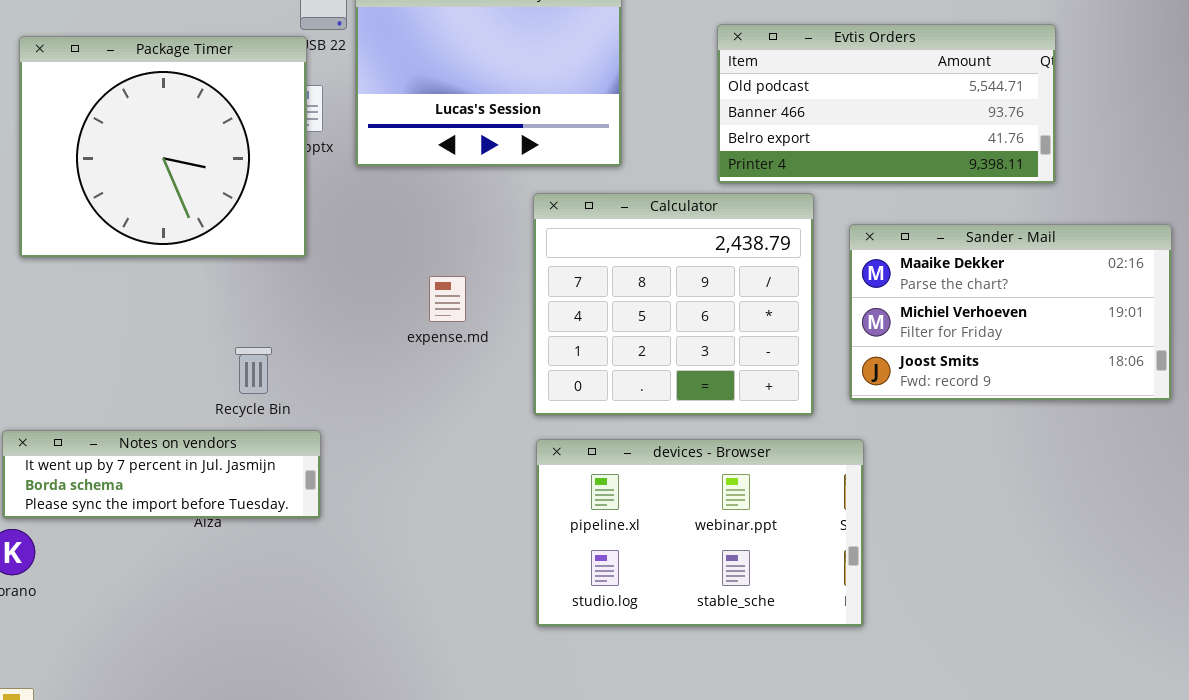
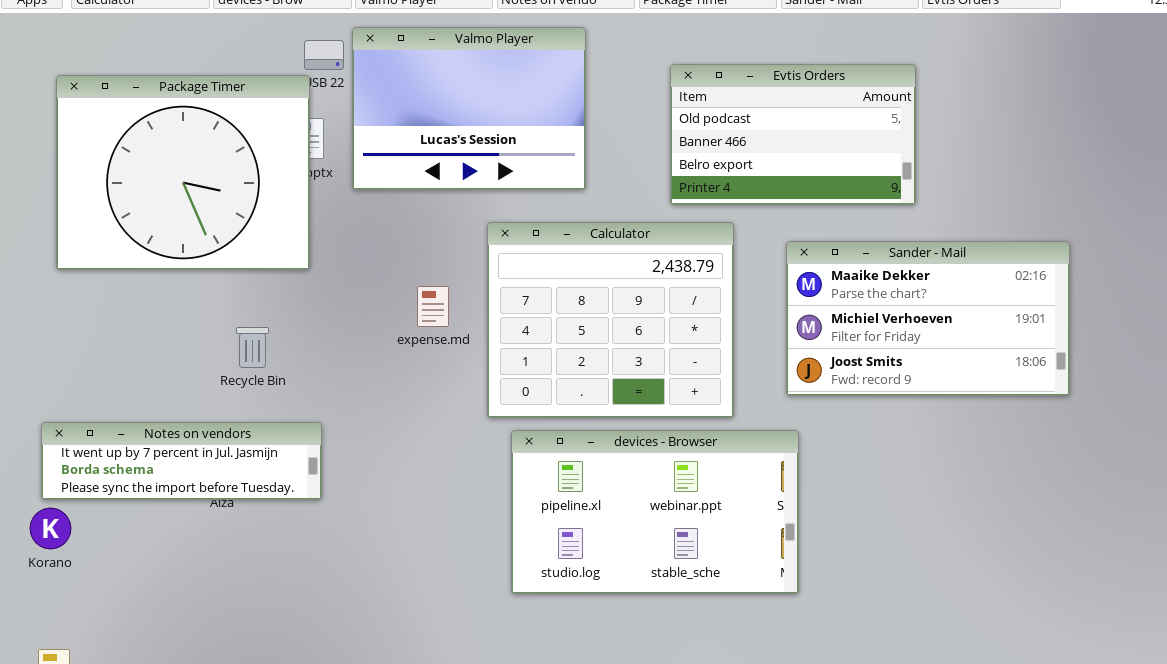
Evtis Orders: [717,24,1056,184] -> [670,64,916,205], resized
Calculator: [533,193,814,416] -> [487,222,734,418], moved
Recycle Bin: [235,347,272,394] -> [236,327,269,368], moved

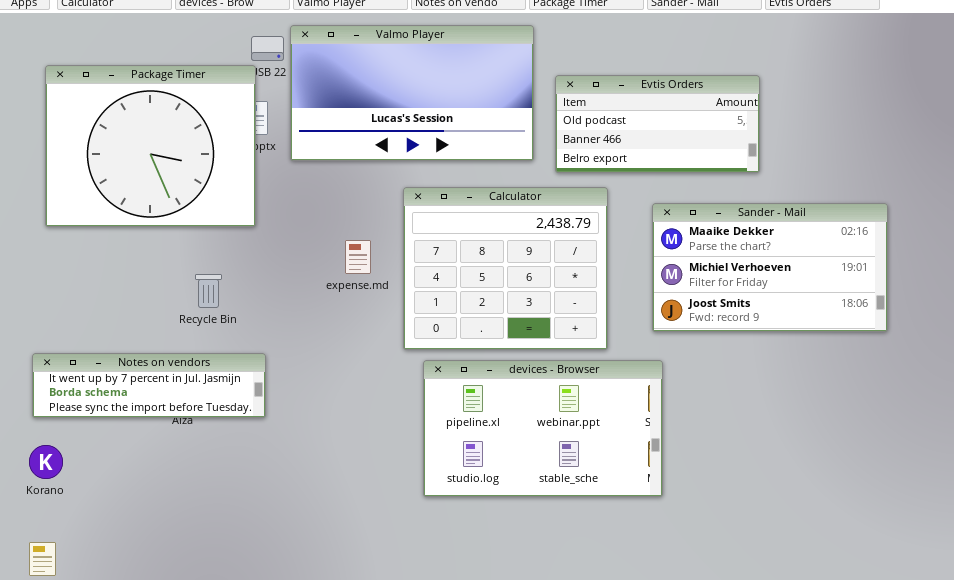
Valmo Player: [352,27,586,190] -> [290,25,534,161], resized
Evtis Orders: [670,64,916,205] -> [555,75,760,173], resized
Korano: [30,508,71,549] -> [29,445,63,479], moved

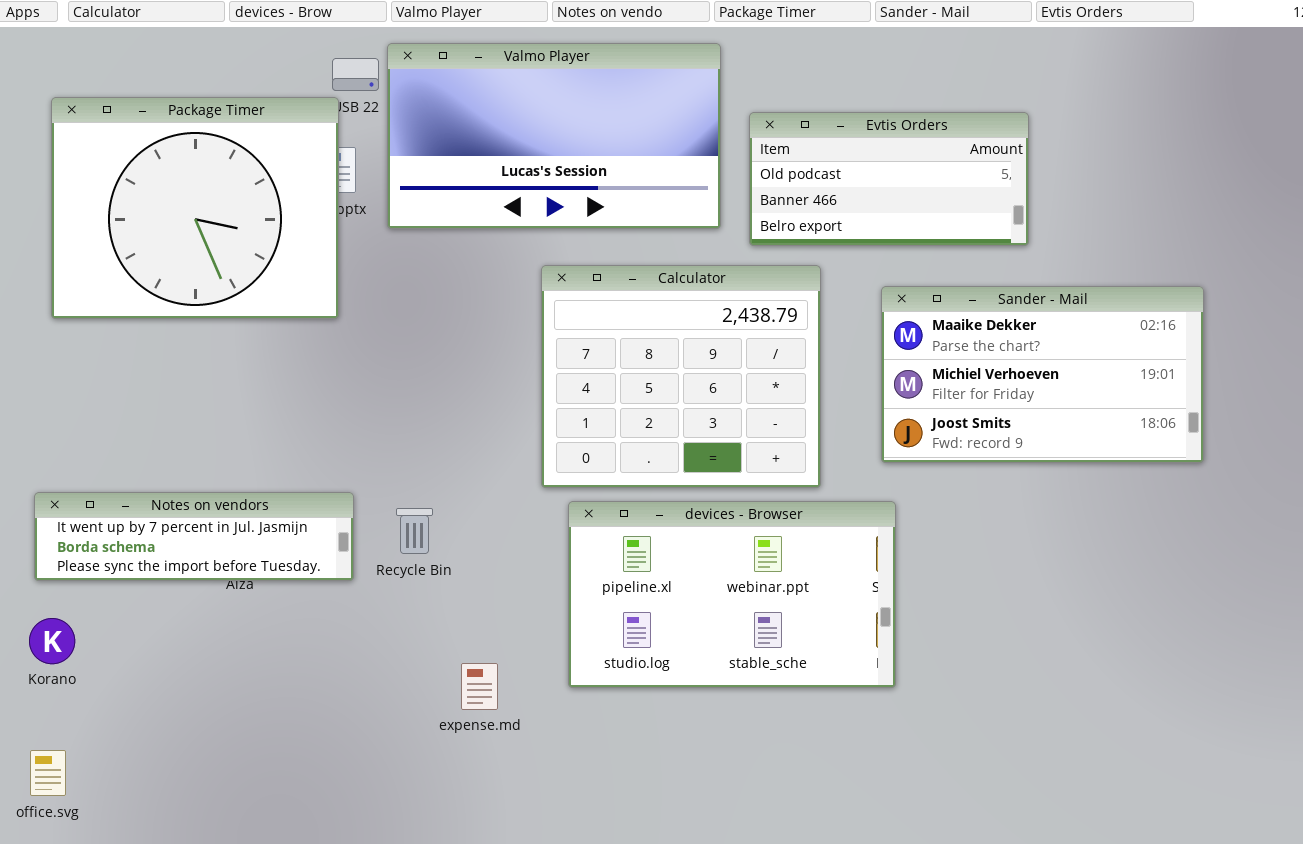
expense.md: [345,240,371,274] -> [461,663,498,710], moved
Recycle Bin: [195,274,222,308] -> [396,508,433,554], moved

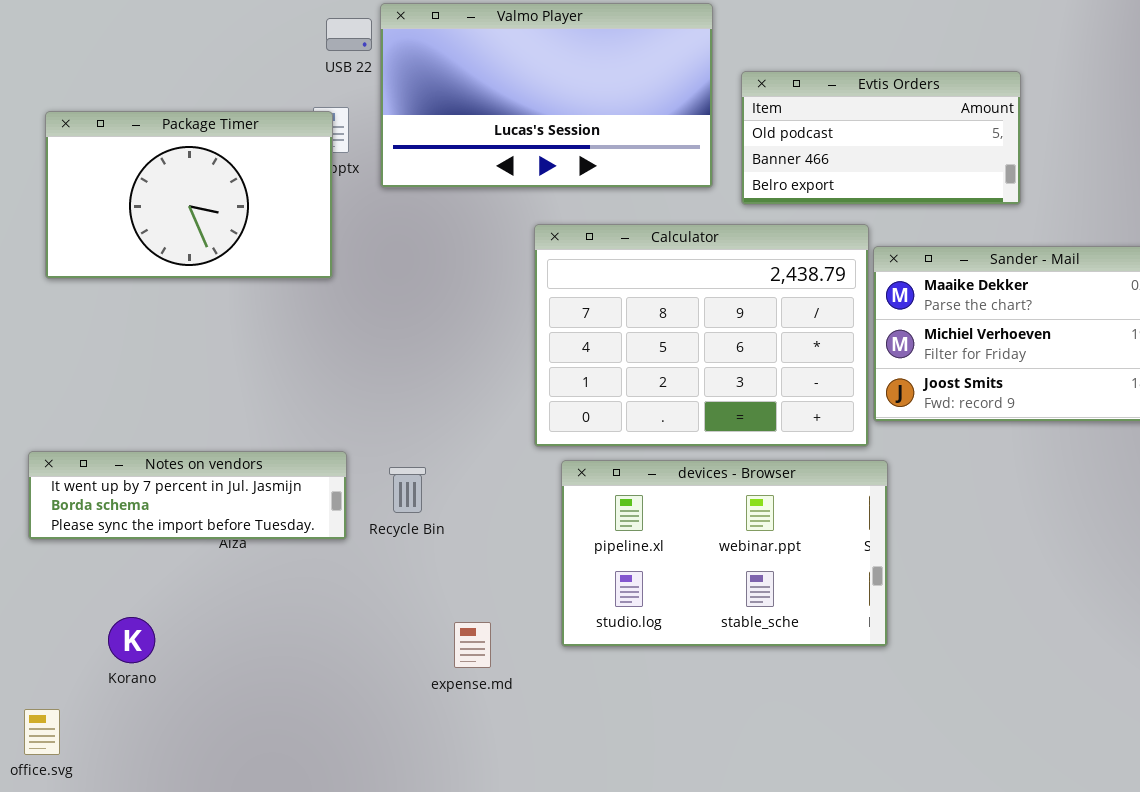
Package Timer: [51,97,339,319] -> [45,111,333,279], resized
Calculator: [541,265,821,488] -> [534,224,869,447], resized
Korano: [29,618,75,664] -> [108,617,155,663], moved

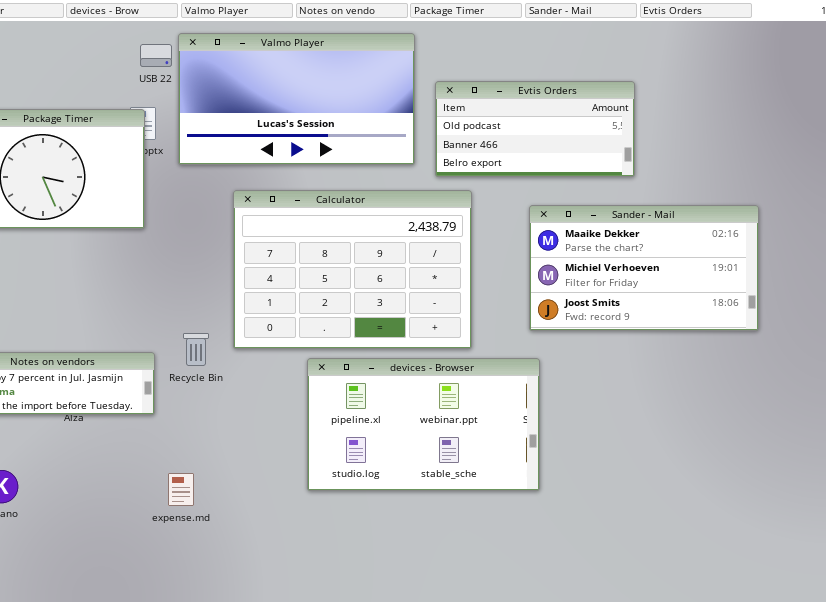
Calculator: [534,224,869,447] -> [233,190,472,349], moved
Recycle Bin: [389,467,426,513] -> [183,333,209,366], moved
expense.md: [454,622,491,668] -> [168,473,194,506], moved

